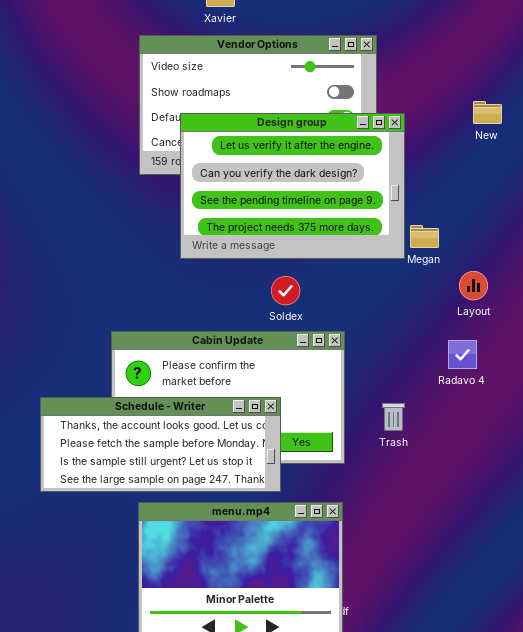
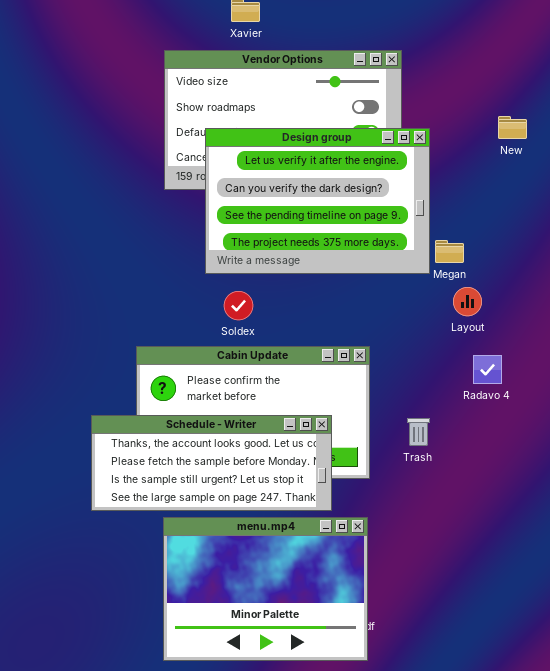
Layout: [459,271,488,300] -> [453,287,482,316], moved
Soldex: [271,276,300,305] -> [224,291,253,320], moved
Schedule - Writer: [40,397,281,492] -> [91,415,332,511], moved

